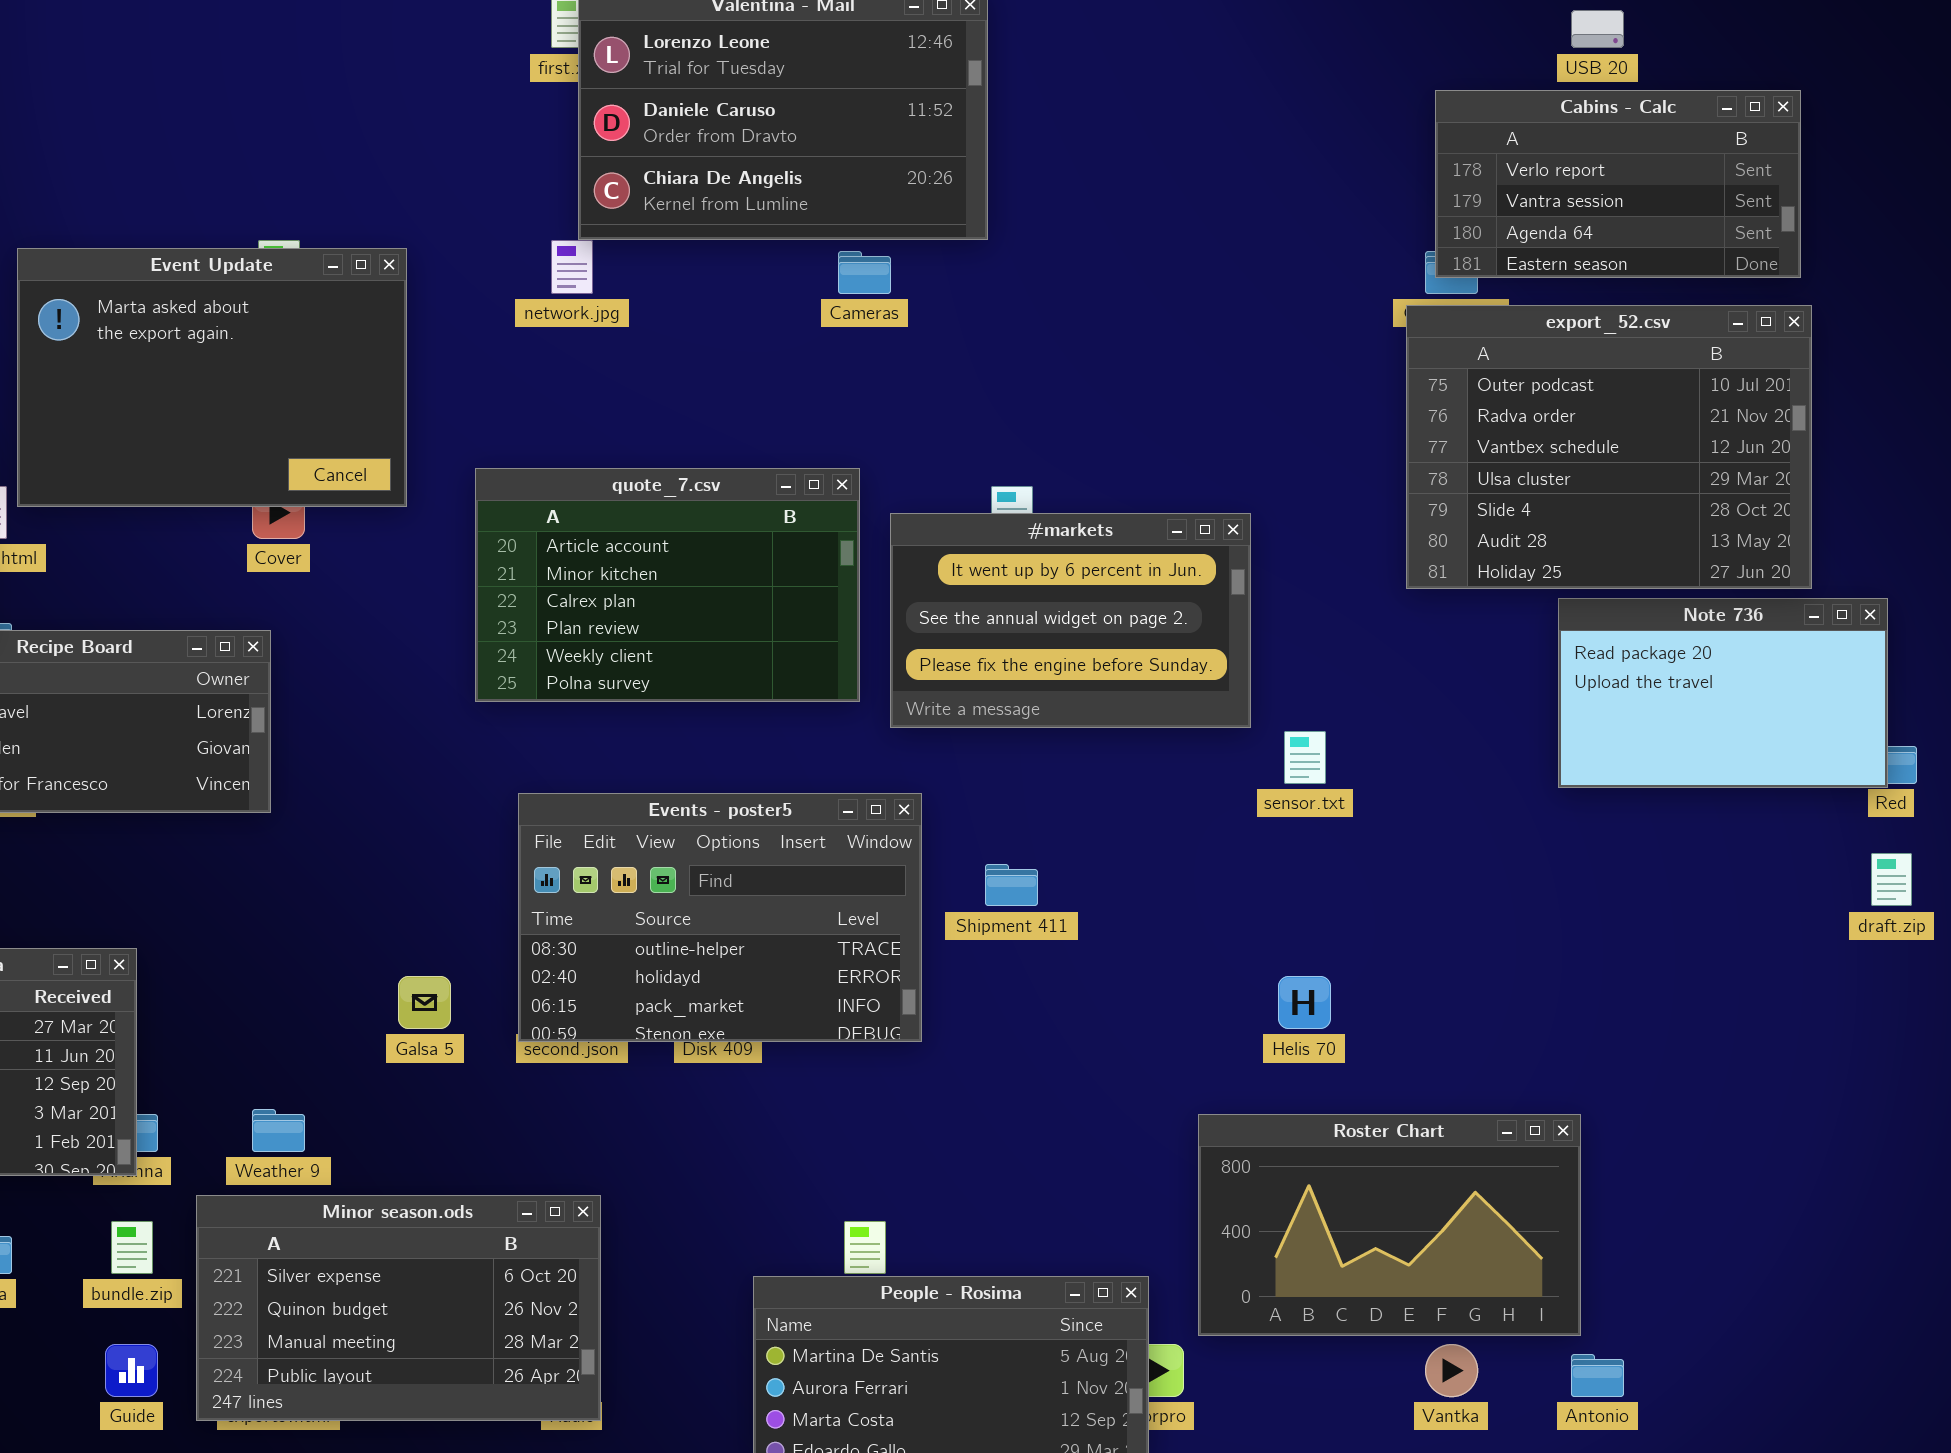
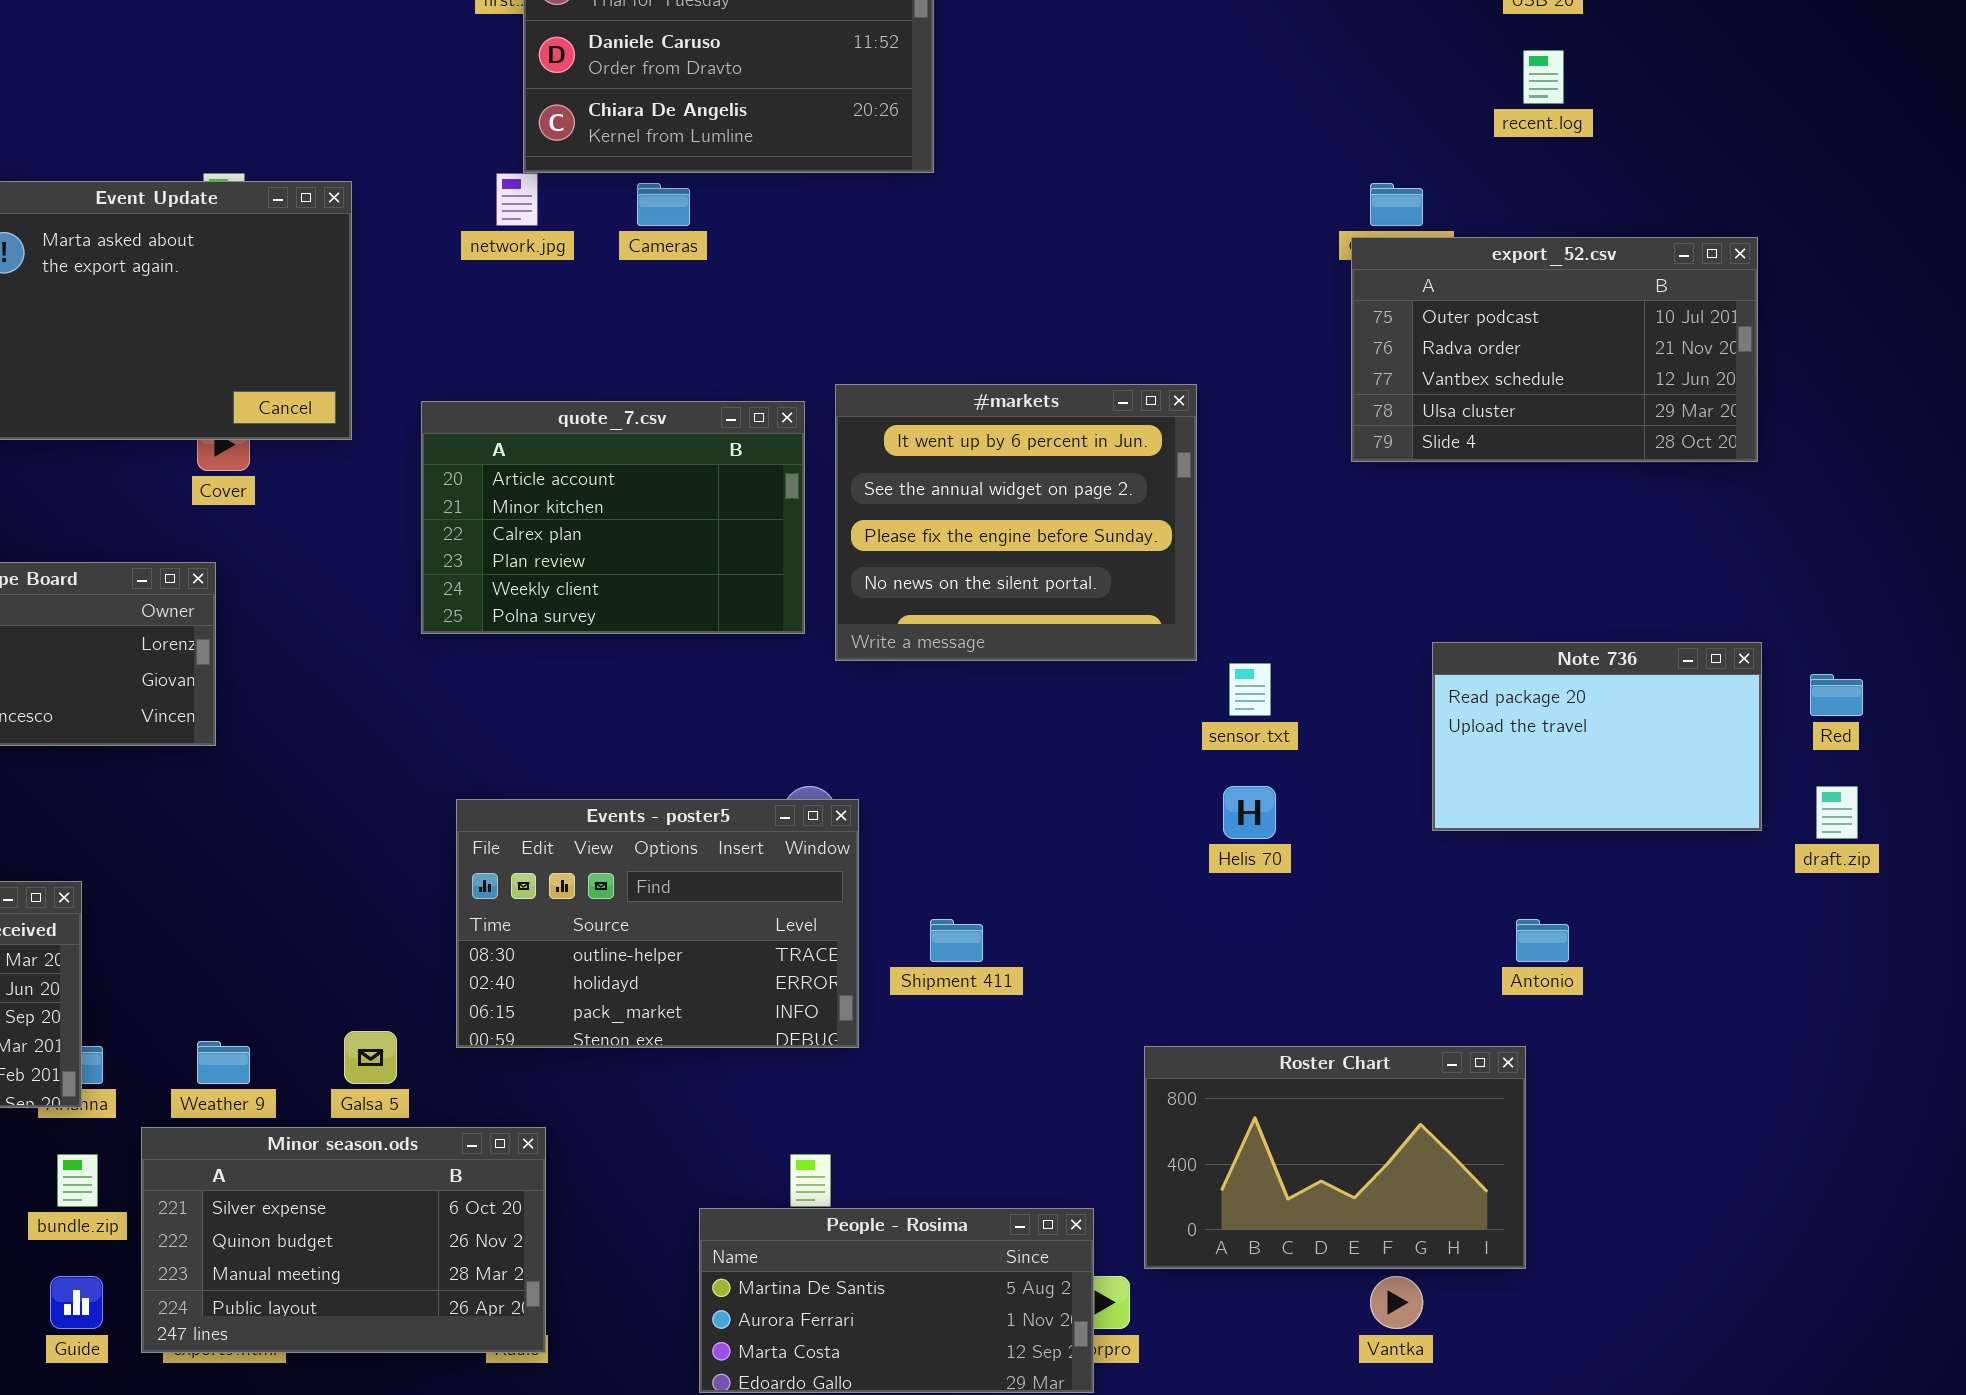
Cabins - Calc: [1435,90,1801,278] -> none, closed
Cameras: [838,251,891,294] -> [637,183,690,226], moved
export_52.csv: [1406,305,1812,589] -> [1351,237,1758,462], resized
#markets: [890,513,1251,728] -> [835,384,1197,661], resized
Note 736: [1558,598,1888,788] -> [1432,642,1762,831], moved
Events - poster5: [518,793,922,1042] -> [456,799,859,1048], moved
Shipment 411: [985,864,1038,906] -> [930,919,983,962], moved
Galsa 5: [398,976,451,1029] -> [344,1031,397,1084], moved
Helis 70: [1278,976,1331,1029] -> [1223,786,1276,839], moved
Antonio: [1571,1354,1624,1397] -> [1516,919,1569,962], moved

